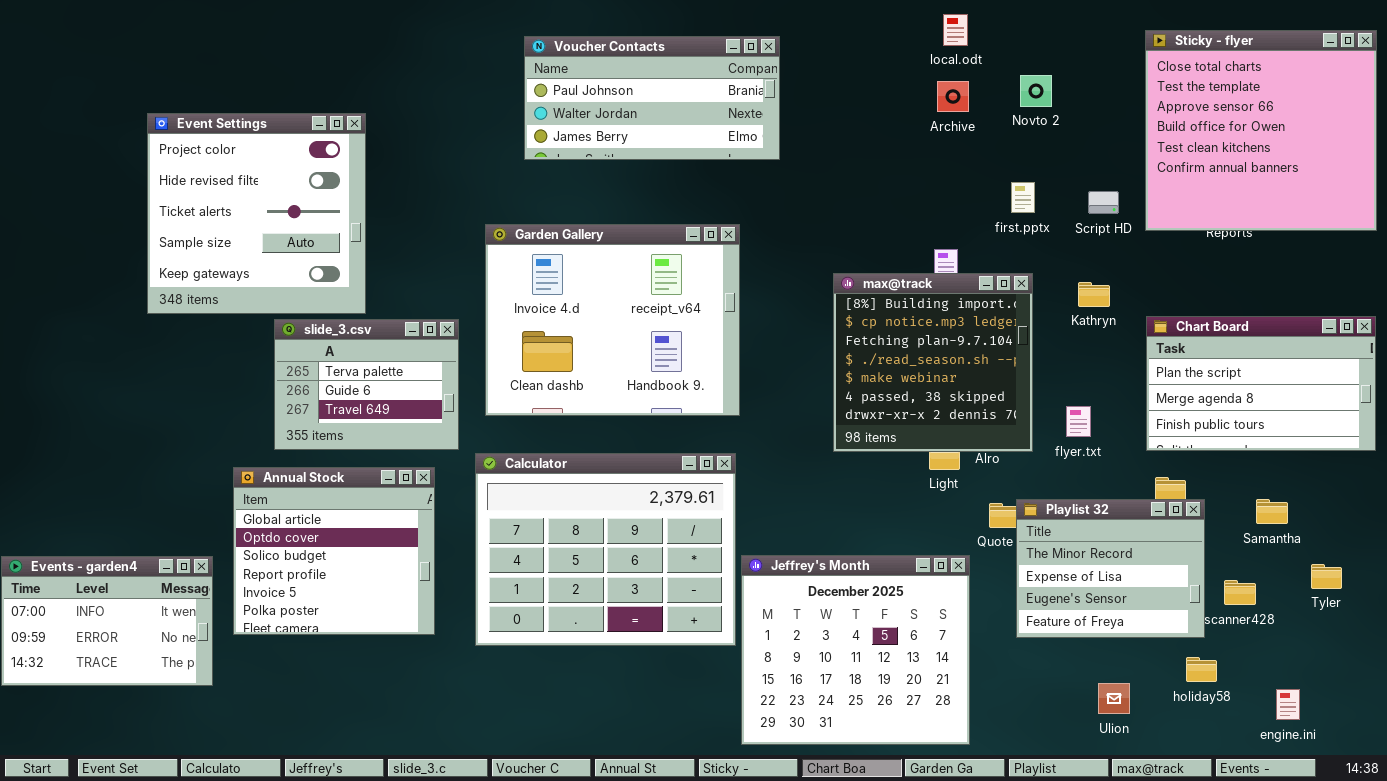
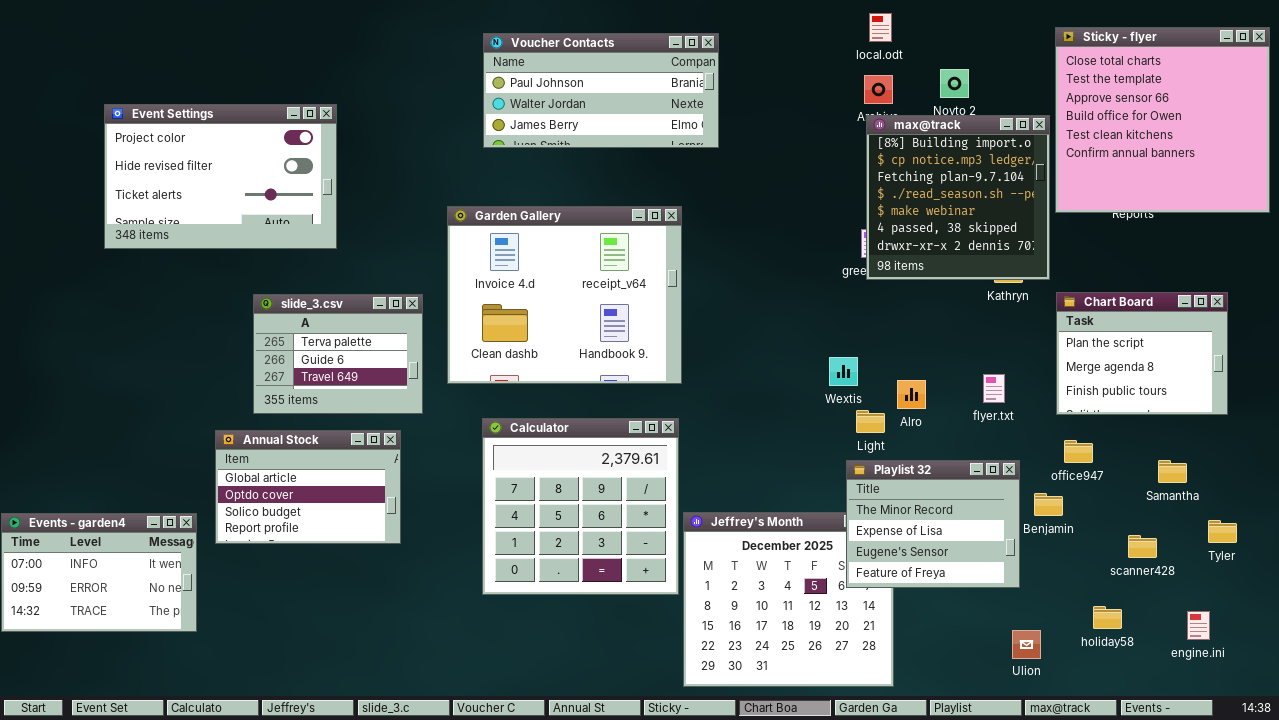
Event Settings: [147,113,366,314] -> [104,104,337,249], resized
max@track: [833,273,1033,452] -> [866,115,1050,280], moved
Chart Board: [1146,316,1376,451] -> [1056,292,1228,415], resized
Calculator: [475,453,736,646] -> [482,418,679,595], resized
Annual Stock: [233,467,435,635] -> [215,430,401,544], resized
Playlist 32: [1016,499,1205,638] -> [846,460,1020,588], moved
engine.ini: [1276,689,1300,720] -> [1187,611,1210,640], moved

